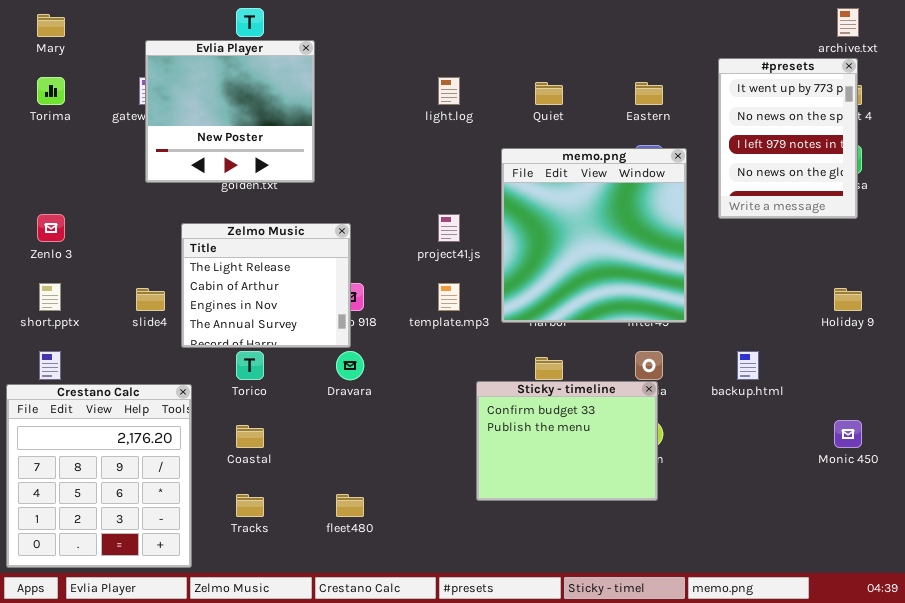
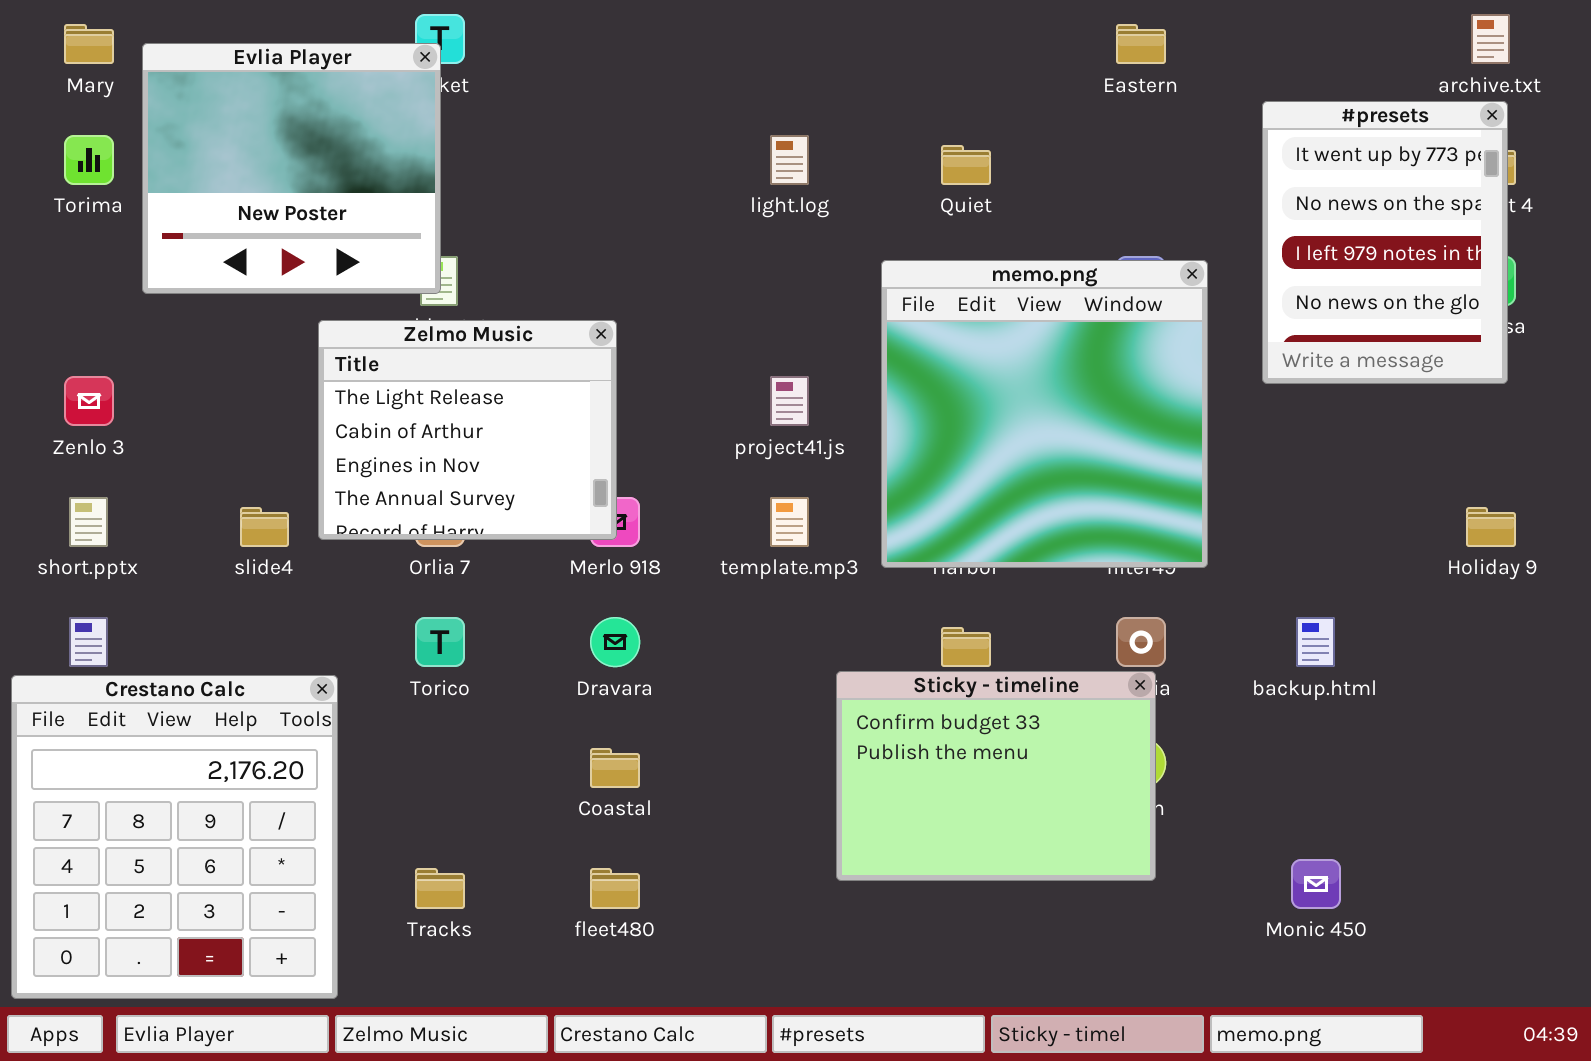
Evlia Player: [145,40,315,183] -> [142,43,441,294], moved
Eastern: [635,82,663,105] -> [1116,24,1166,64], moved
Zelmo Music: [181,223,351,348] -> [318,320,617,540], moved
Monic 450: [834,420,862,448] -> [1291,859,1341,909], moved
Coastal: [236,425,264,448] -> [590,748,640,788], moved

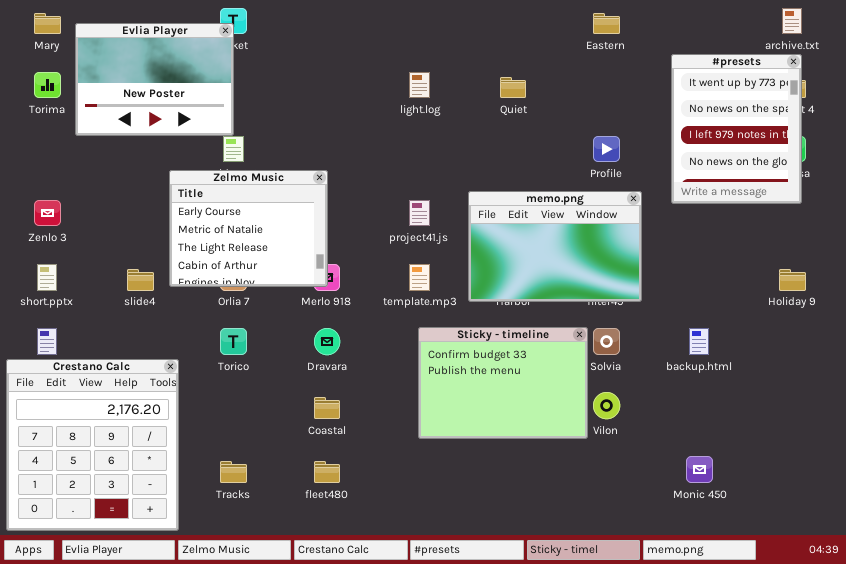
Evlia Player: [142,43,441,294] -> [75,23,234,136], resized
memo.png: [881,260,1208,568] -> [468,191,642,302], resized
Zelmo Music: [318,320,617,540] -> [169,170,328,287], scrolled up 2 rows
Sticky - timeline: [836,671,1156,881] -> [418,327,588,439], moved

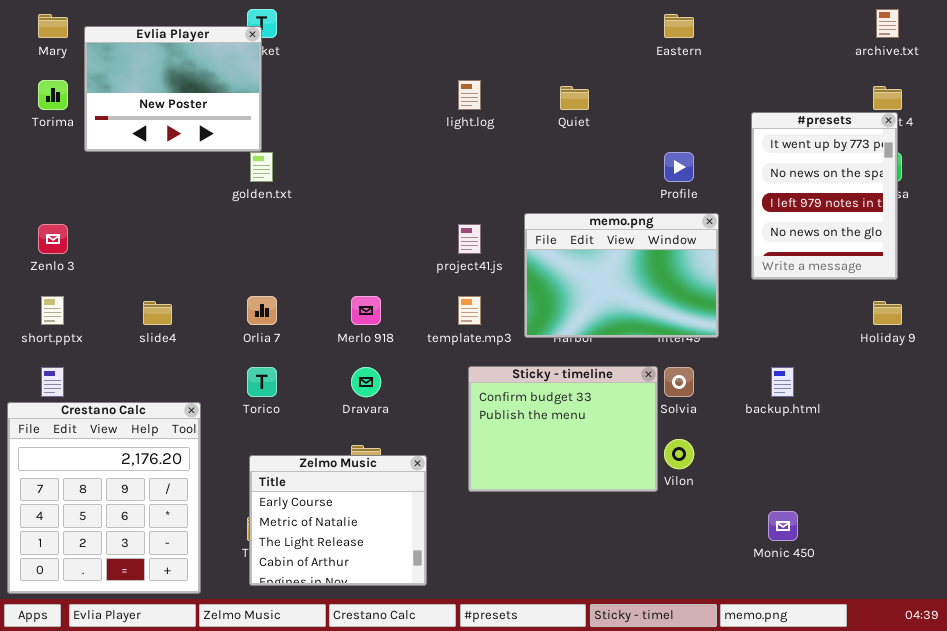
#presets: [671,54,802,204] -> [751,112,898,280], moved
Zelmo Music: [169,170,328,287] -> [249,455,427,586], moved

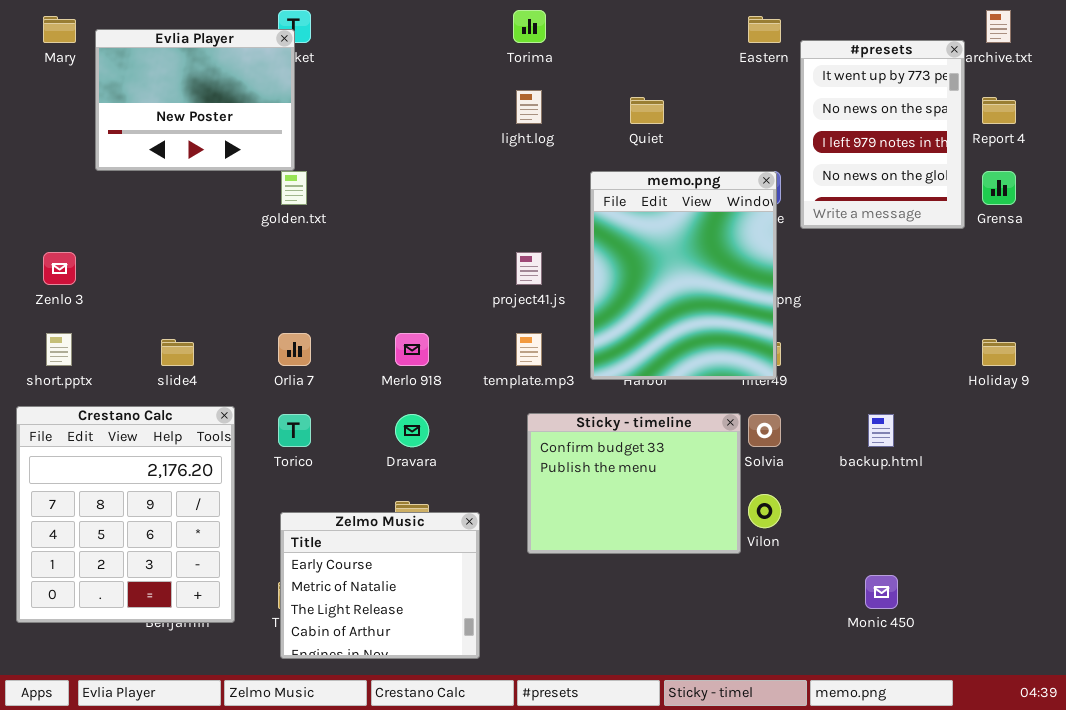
Torima: [38,80,68,110] -> [513,10,546,43], moved
#presets: [751,112,898,280] -> [800,40,965,229], moved
memo.png: [524,213,719,338] -> [590,171,777,380], resized
Crestano Calc: [7,402,201,594] -> [16,406,235,623], moved

